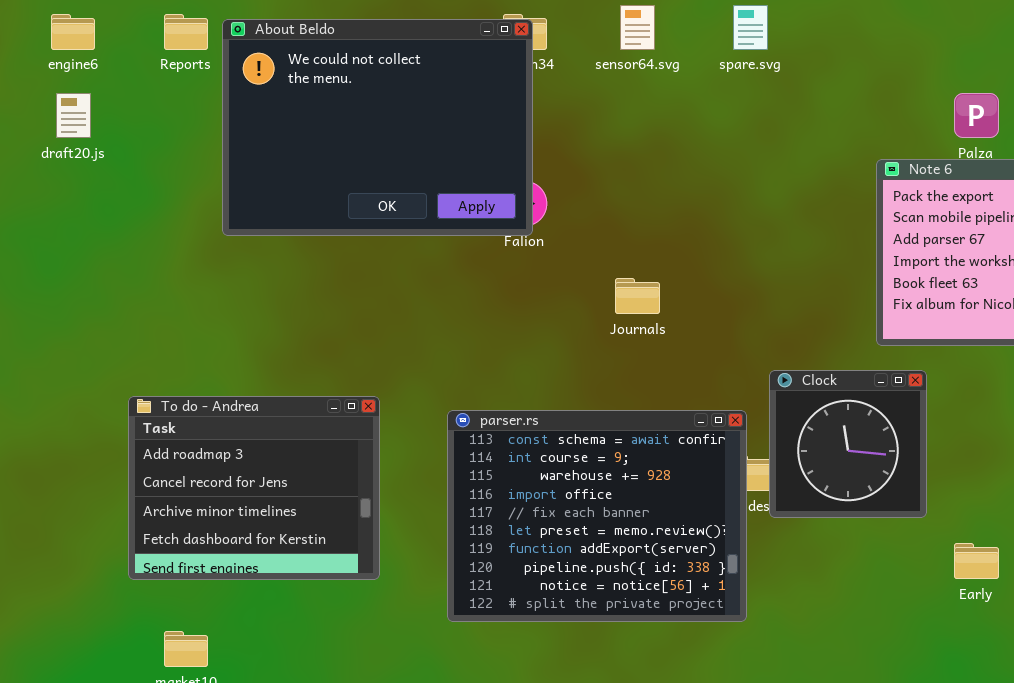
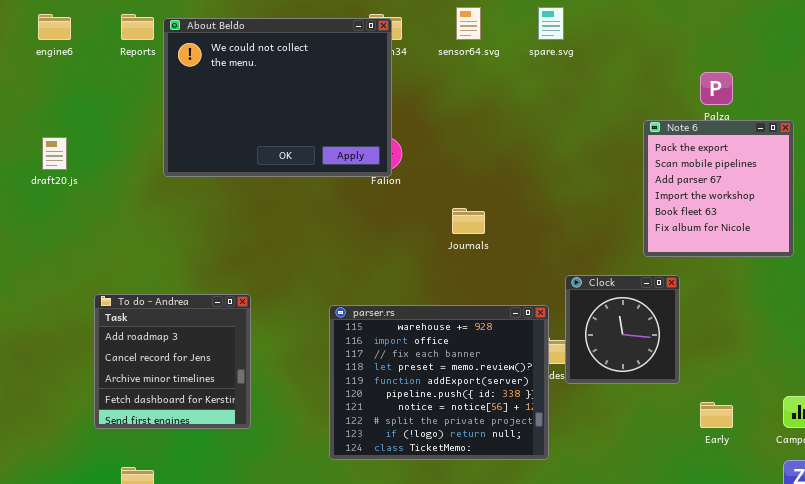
draft20.js: [56,93,91,138] -> [42,137,67,170], moved
To do - Andrea: [128,396,380,580] -> [94,294,251,429], resized
parser.rs: [447,410,747,622] -> [329,305,549,460], scrolled down 2 rows

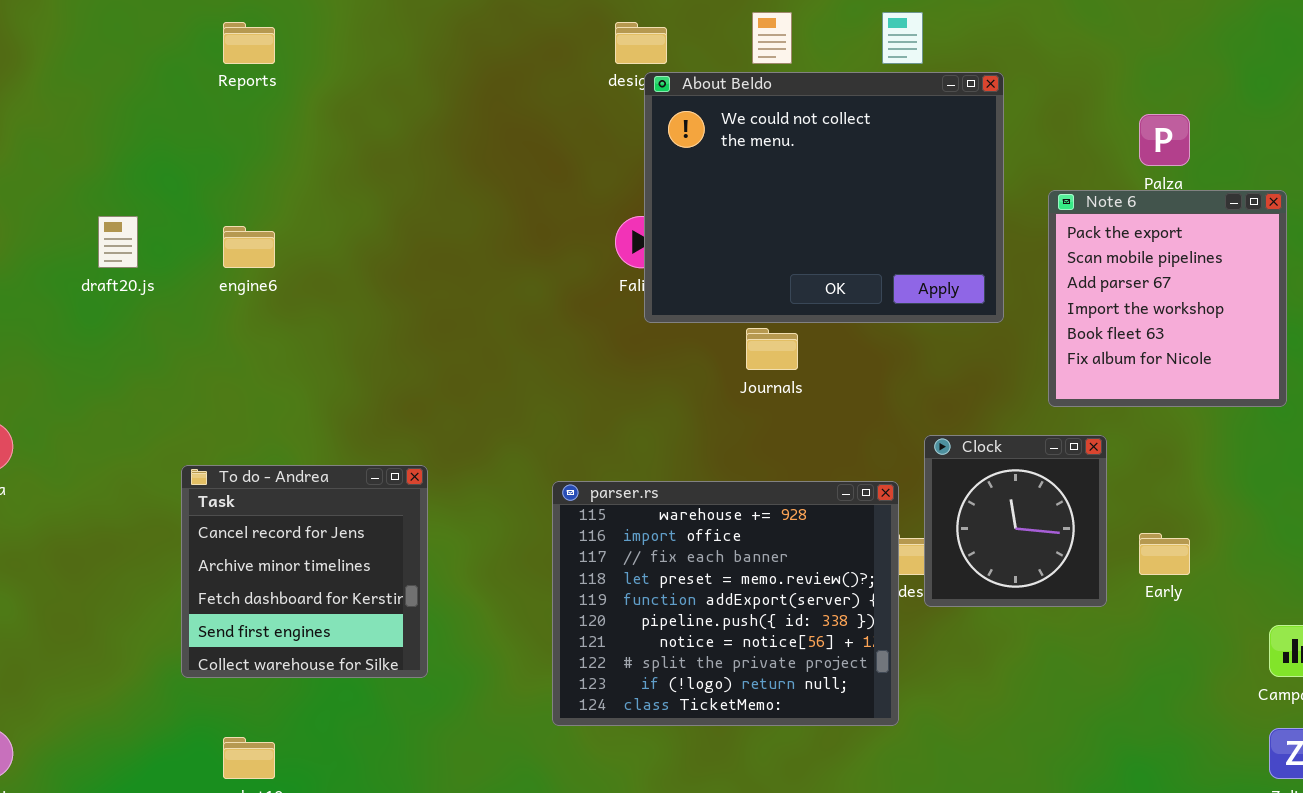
engine6: [38,14,71,40] -> [223,226,275,268], moved
About Beldo: [163,18,392,177] -> [644,72,1004,323], moved
To do - Andrea: [94,294,251,429] -> [181,465,428,678], scrolled down 1 row
Early: [700,402,733,428] -> [1139,533,1190,575], moved

